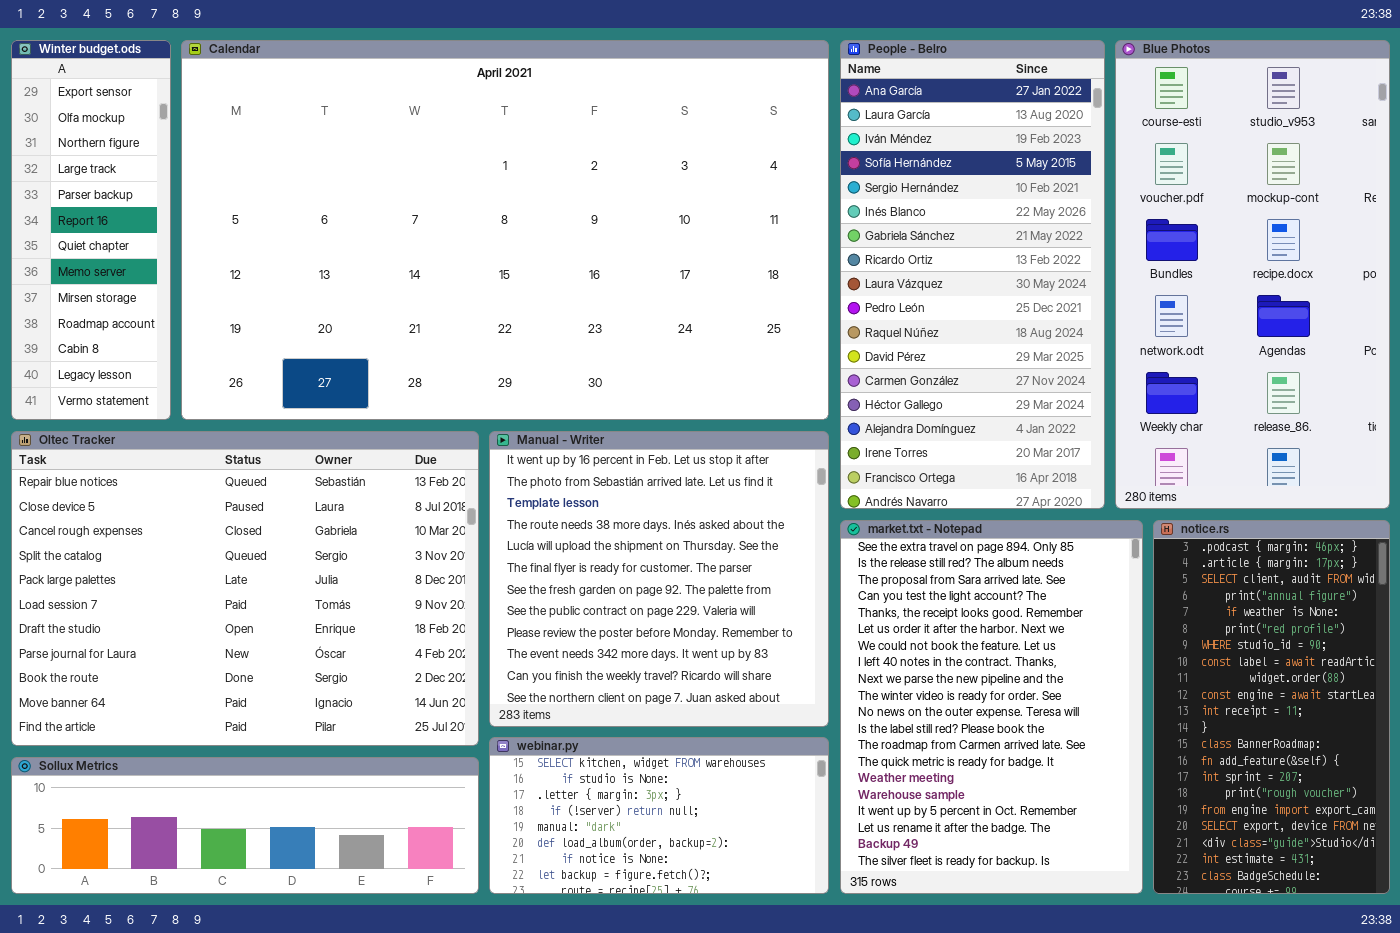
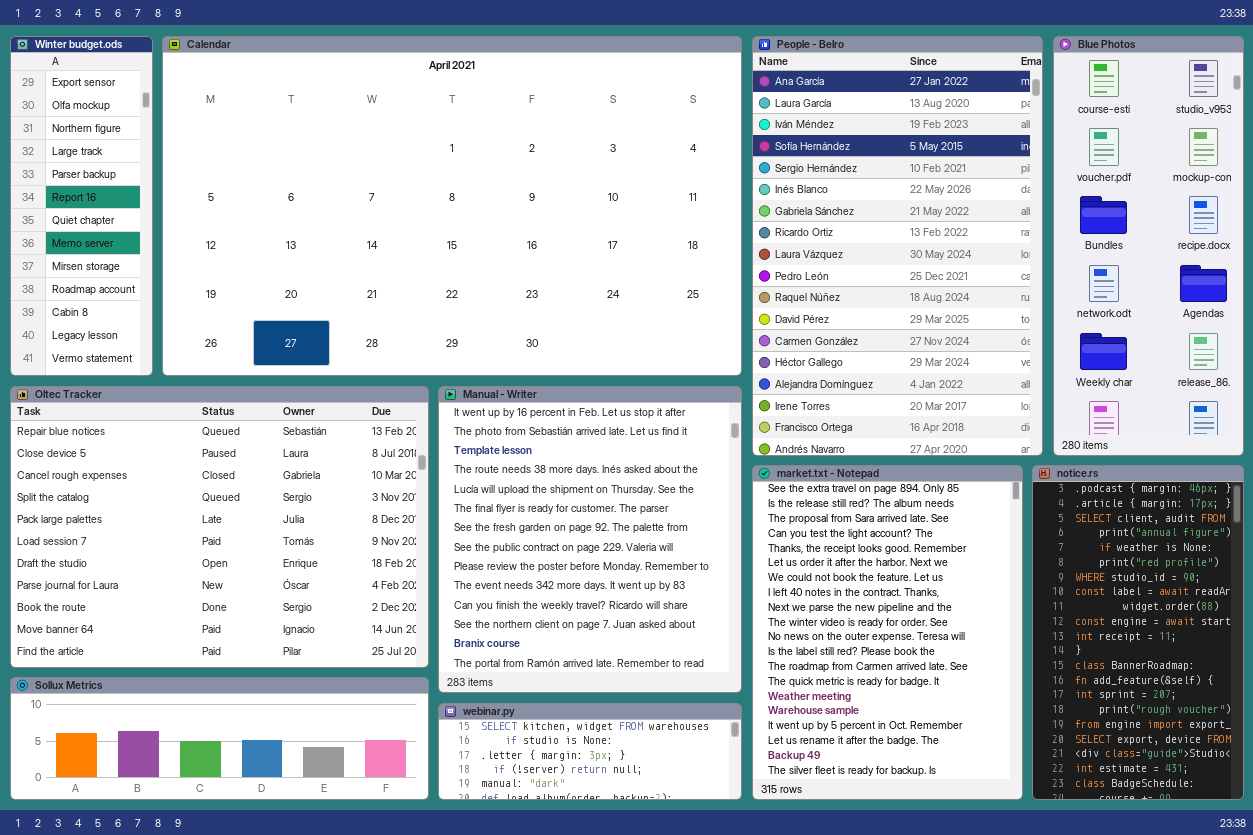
People - Belro: [840,40,1105,509] -> [752,36,1043,456], resized
Blue Photos: [1115,40,1390,509] -> [1053,36,1244,456], resized
Manual - Writer: [489,431,829,727] -> [438,386,742,693], resized
webinar.py: [489,737,829,894] -> [438,703,742,800], resized

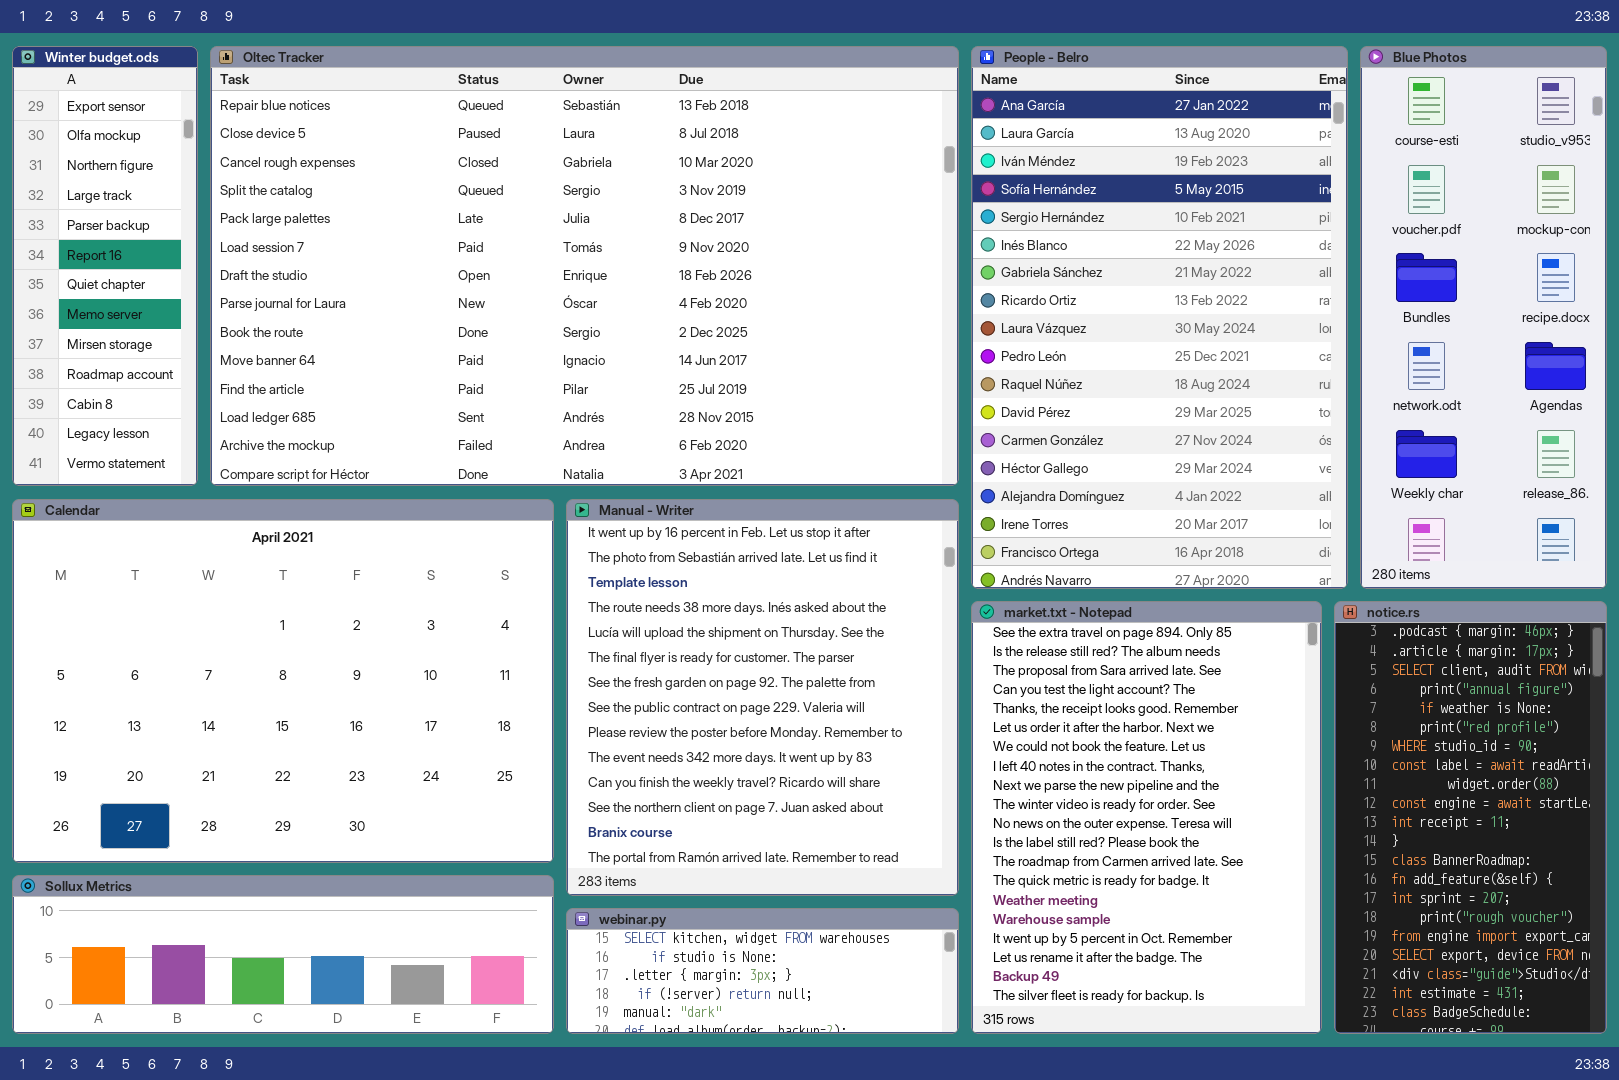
Calendar: [162,36,742,376] -> [12,499,554,863], moved, resized
Oltec Tracker: [10,386,429,668] -> [210,46,959,486], moved, resized

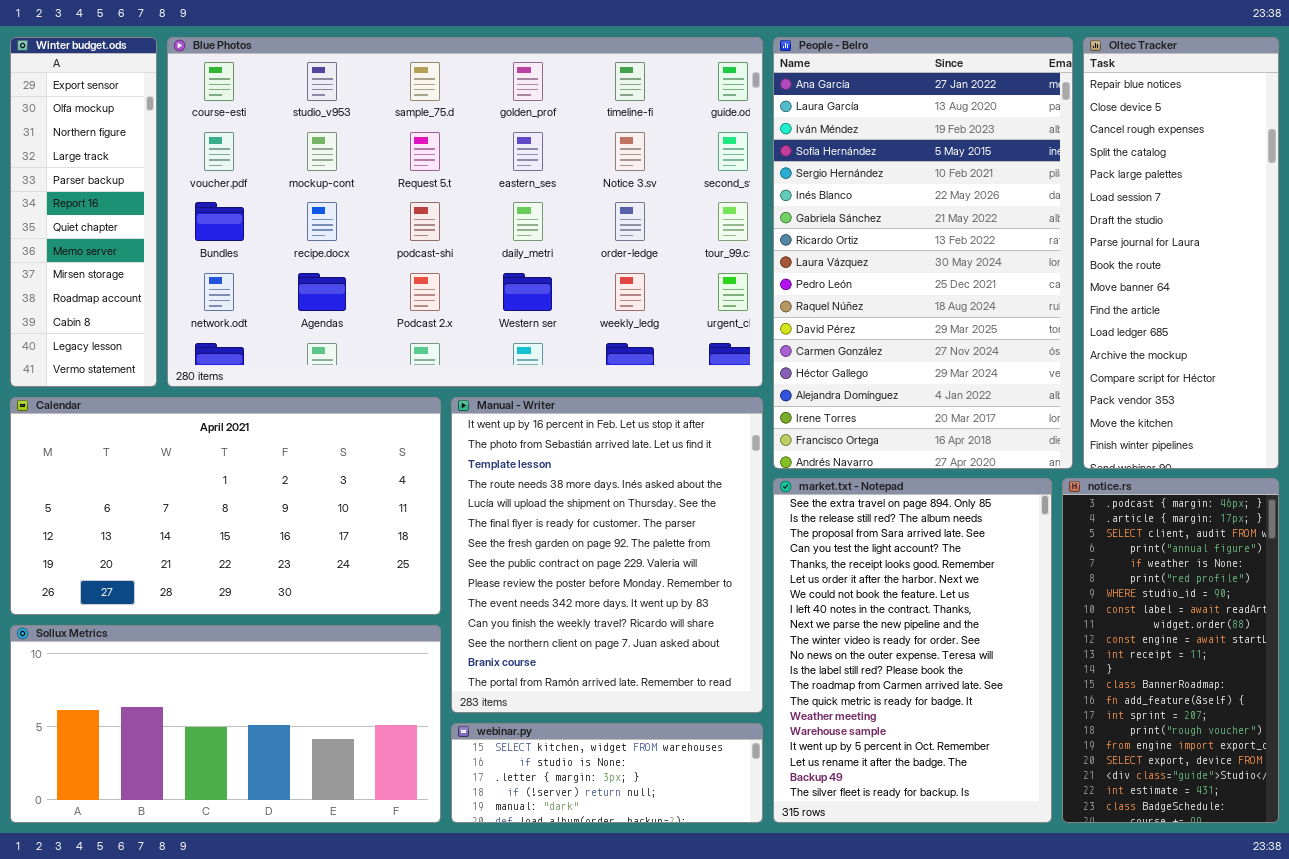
Oltec Tracker: [210,46,959,486] -> [1083,37,1279,469], moved, resized
Blue Photos: [1360,46,1607,589] -> [167,37,763,387], moved, resized
Calendar: [12,499,554,863] -> [10,397,441,615], resized
Sollux Metrics: [12,875,554,1034] -> [10,625,441,823], resized

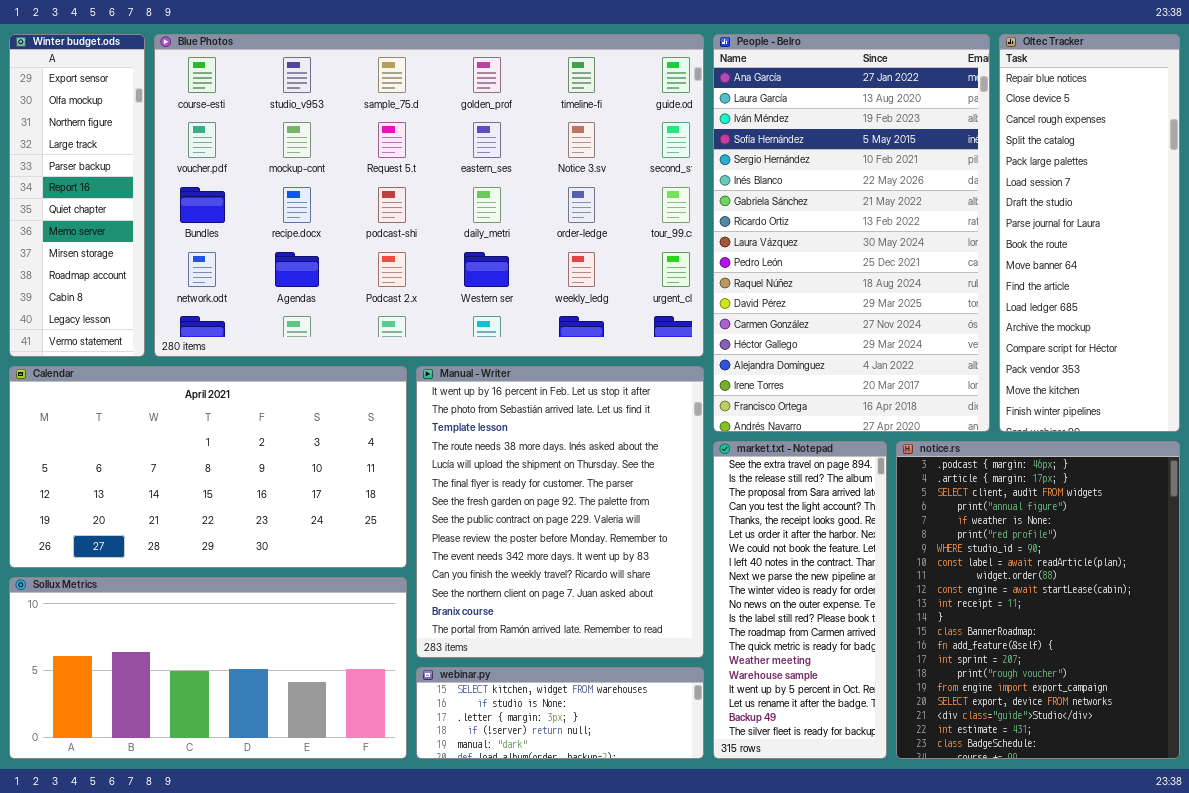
market.txt - Notepad: [773,478,1052,823] -> [713,441,887,759], resized
notice.rs: [1062,478,1279,823] -> [896,441,1180,759], resized

